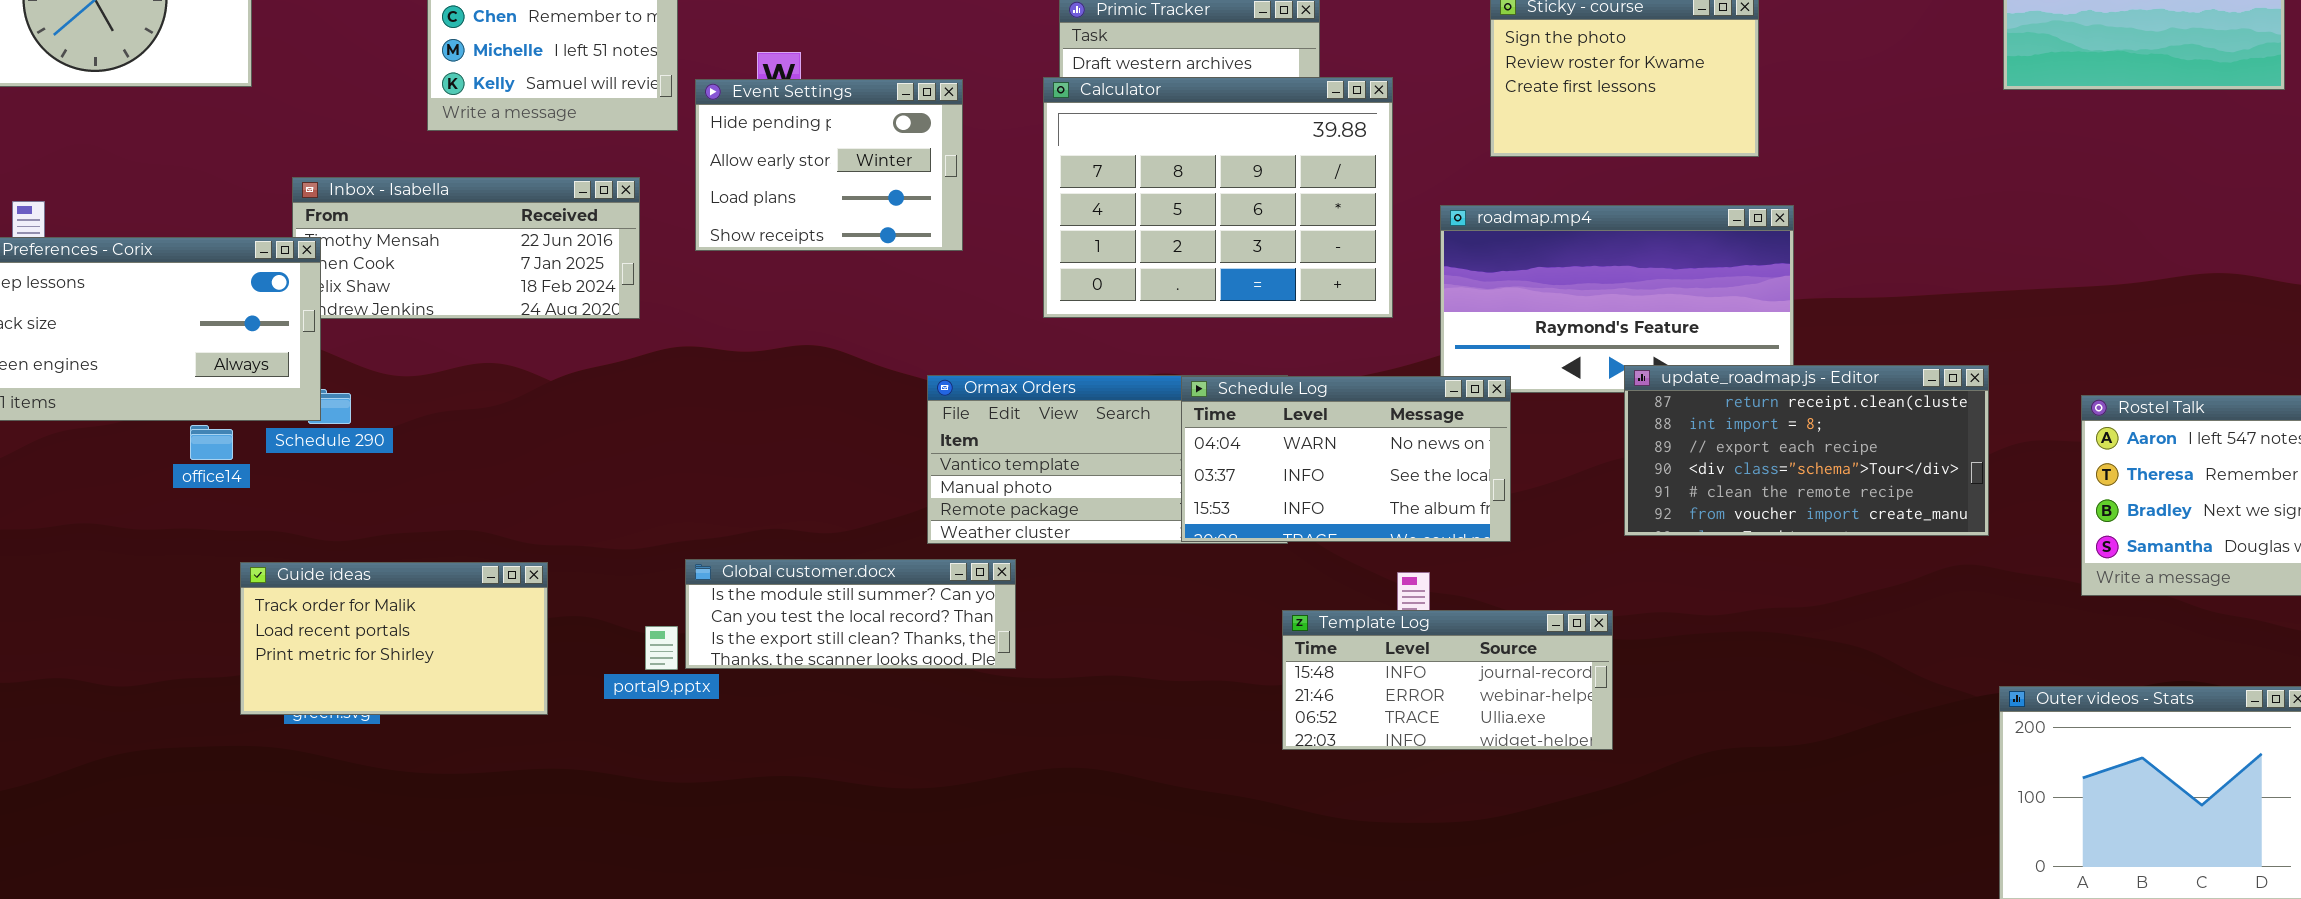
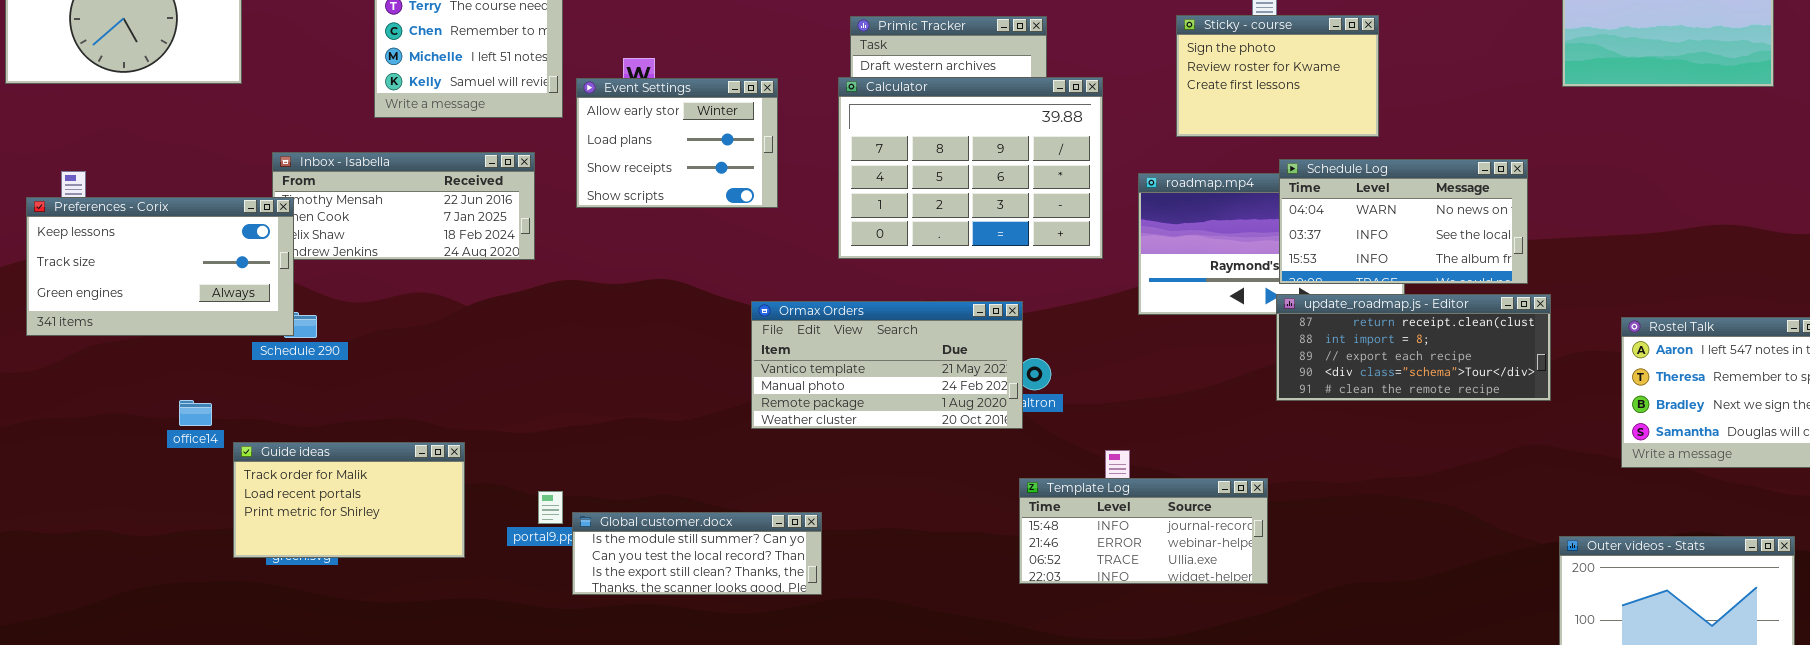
Event Settings: [695,79,963,251] -> [576,78,778,208], scrolled down 1 row
update_roadmap.js - Editor: [1624,365,1989,536] -> [1276,294,1551,401], resized
Schedule Log: [1181,376,1511,542] -> [1279,159,1528,284], moved
office14: [190,425,233,460] -> [179,400,212,426], moved
Global customer.docx: [685,559,1016,669] -> [572,512,822,595], moved

